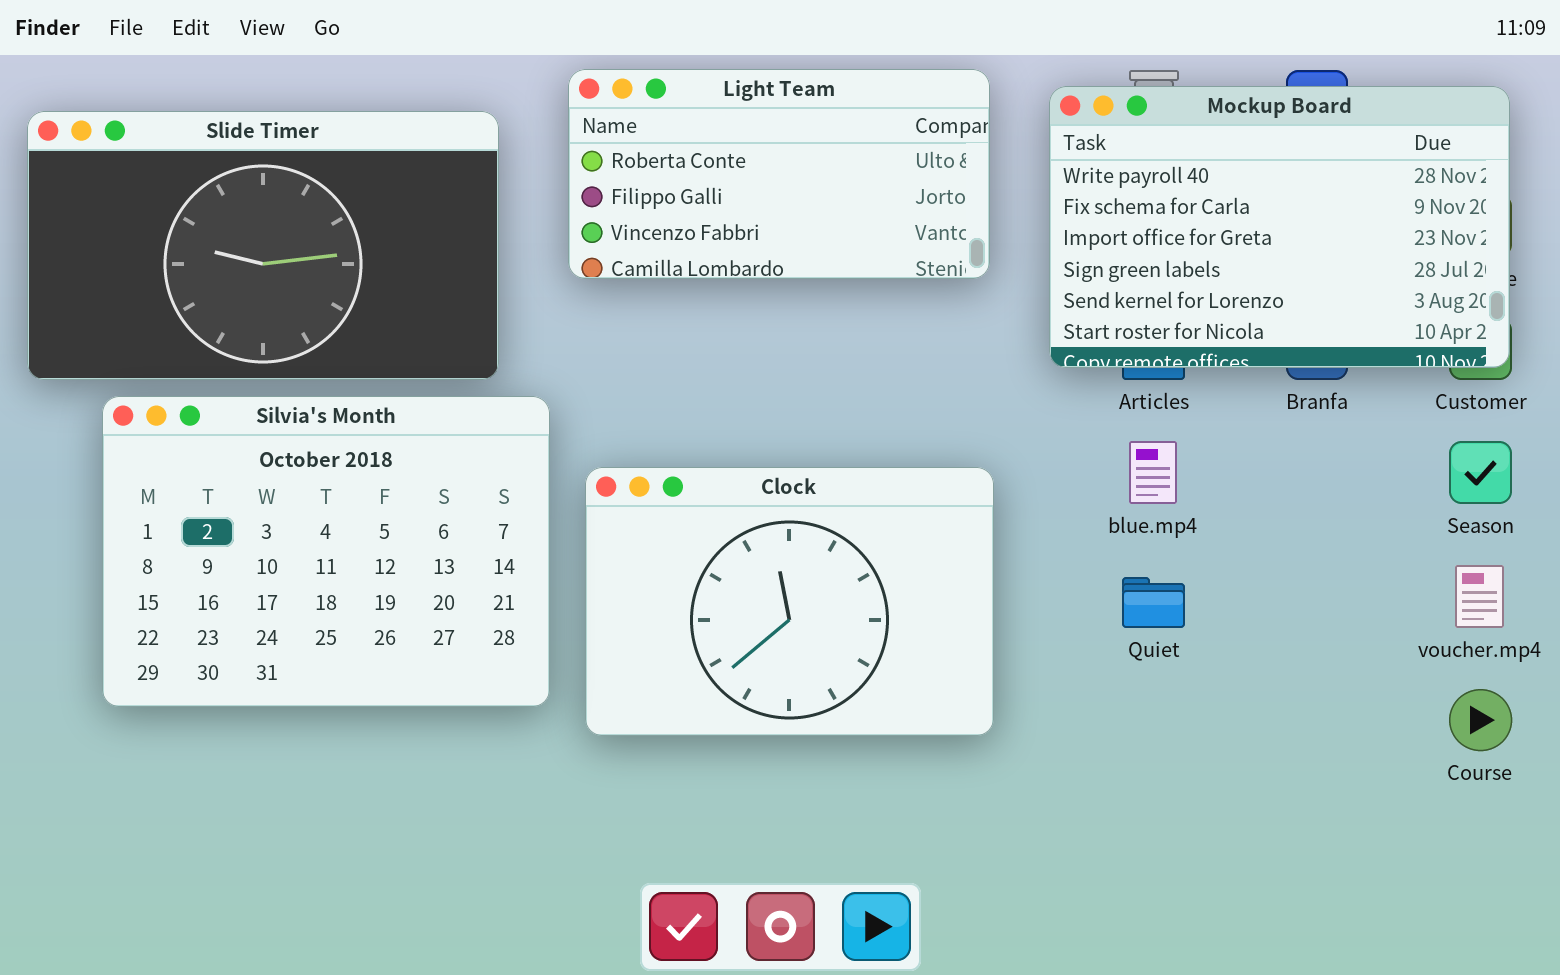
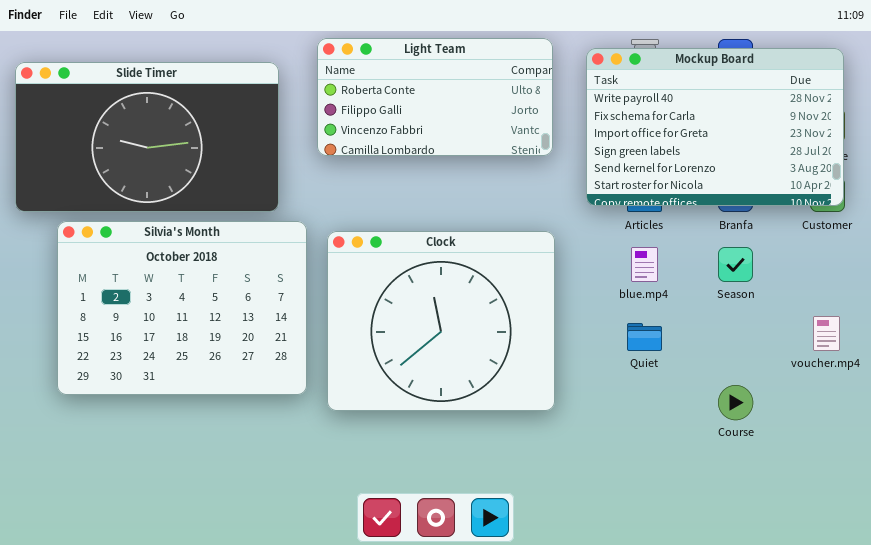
Season: [1449,441,1512,504] -> [718,247,753,282], moved
Clock: [585,467,994,736] -> [327,231,555,411], resized
Course: [1449,689,1512,751] -> [718,385,753,420], moved

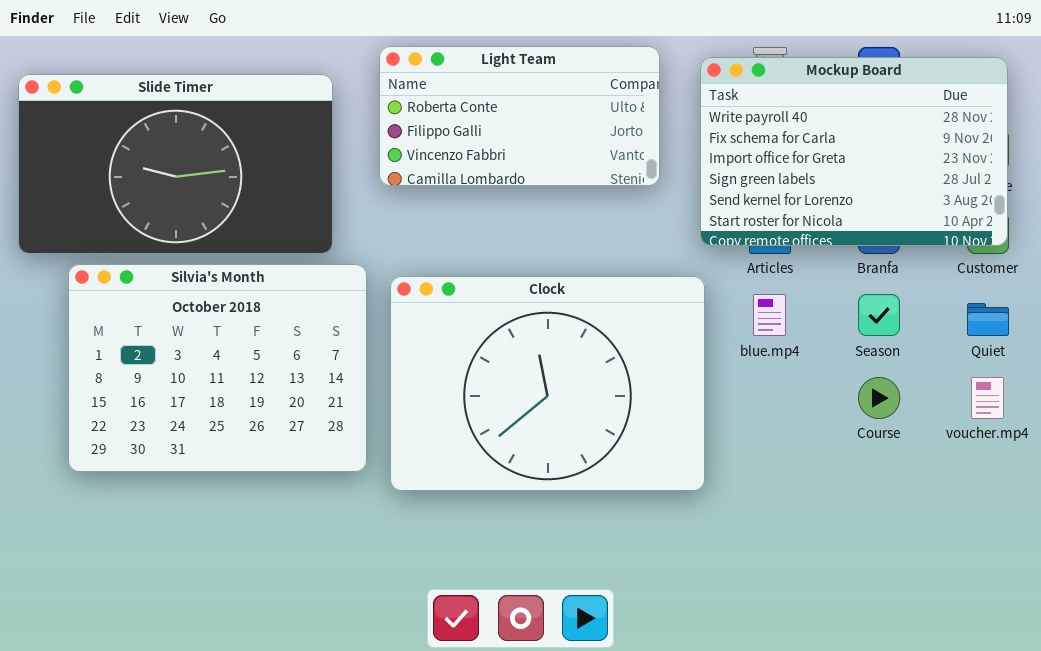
Clock: [327,231,555,411] -> [390,276,705,491], resized
Quiet: [627,323,662,351] -> [967,303,1009,336], moved
Course: [718,385,753,420] -> [858,377,900,419], moved

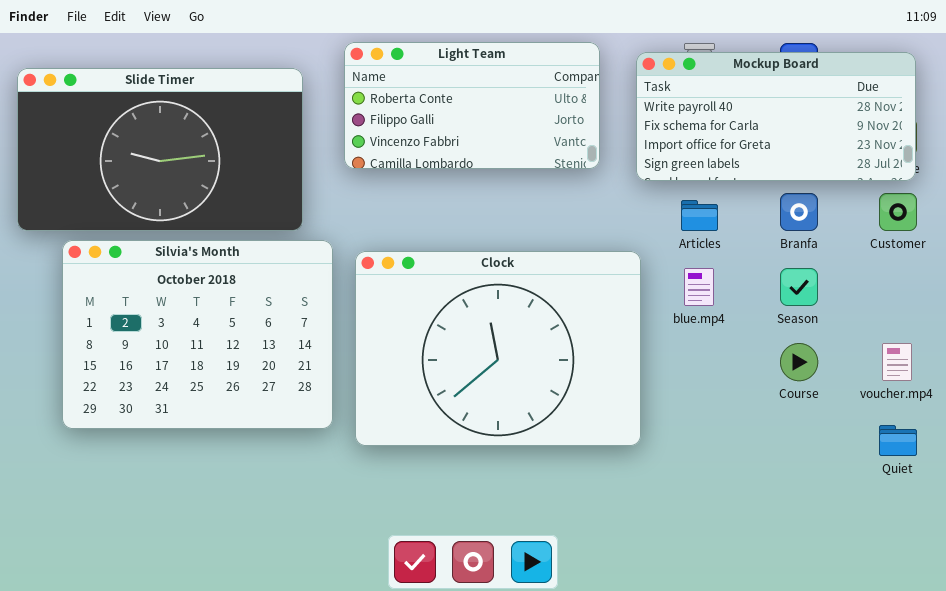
Mockup Board: [700,57,1008,246] -> [636,52,916,181], resized
Quiet: [967,303,1009,336] -> [879,425,917,456], moved

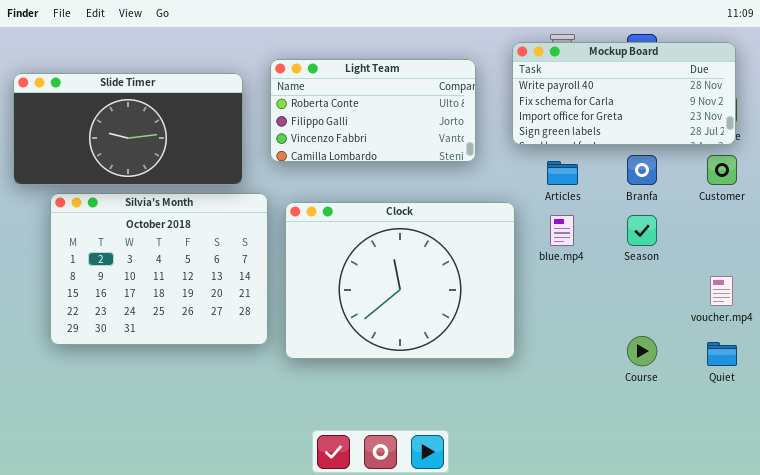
Light Team: [344,42,600,169] -> [270,59,476,162], moved
Slide Timer: [17,68,303,231] -> [13,73,243,185], resized
Course: [780,343,818,381] -> [627,336,657,366], moved

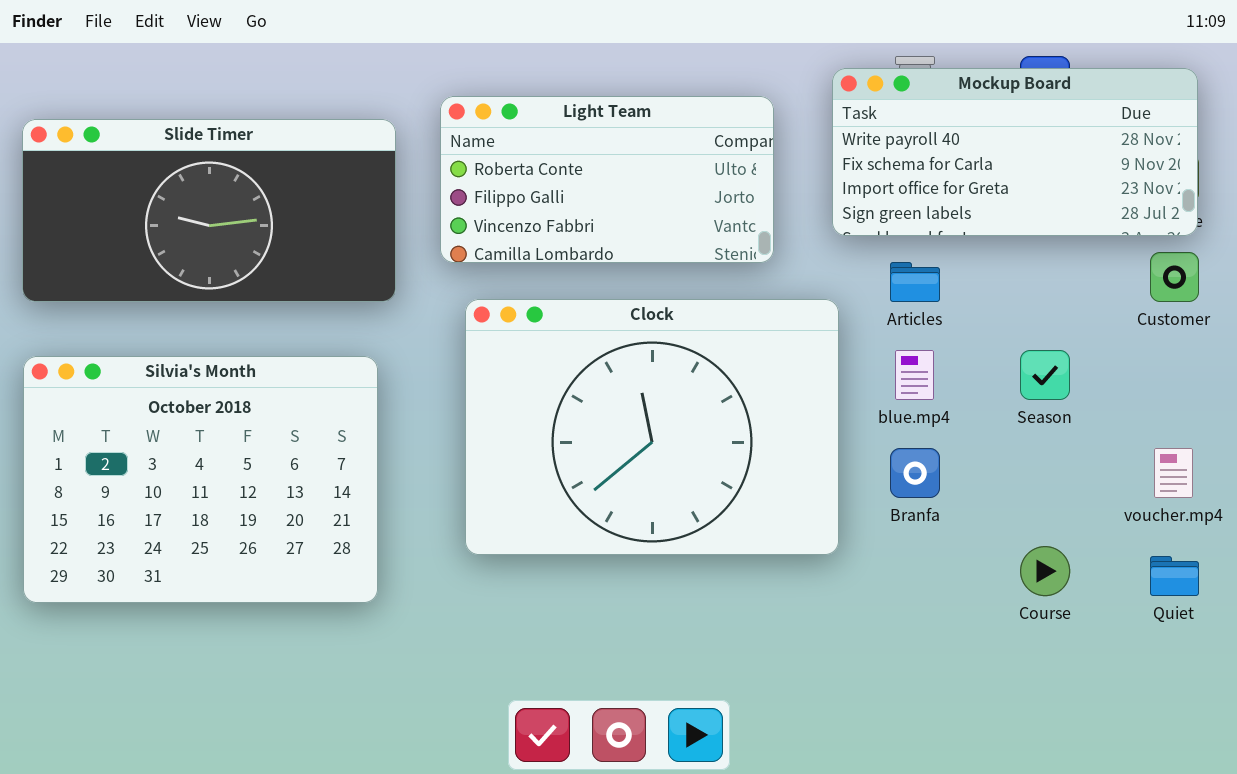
Branfa: [627,155,657,185] -> [890,448,940,498], moved
Silvia's Month: [50,193,268,345] -> [23,356,378,603], moved
Clock: [285,202,515,359] -> [465,299,839,555], moved

